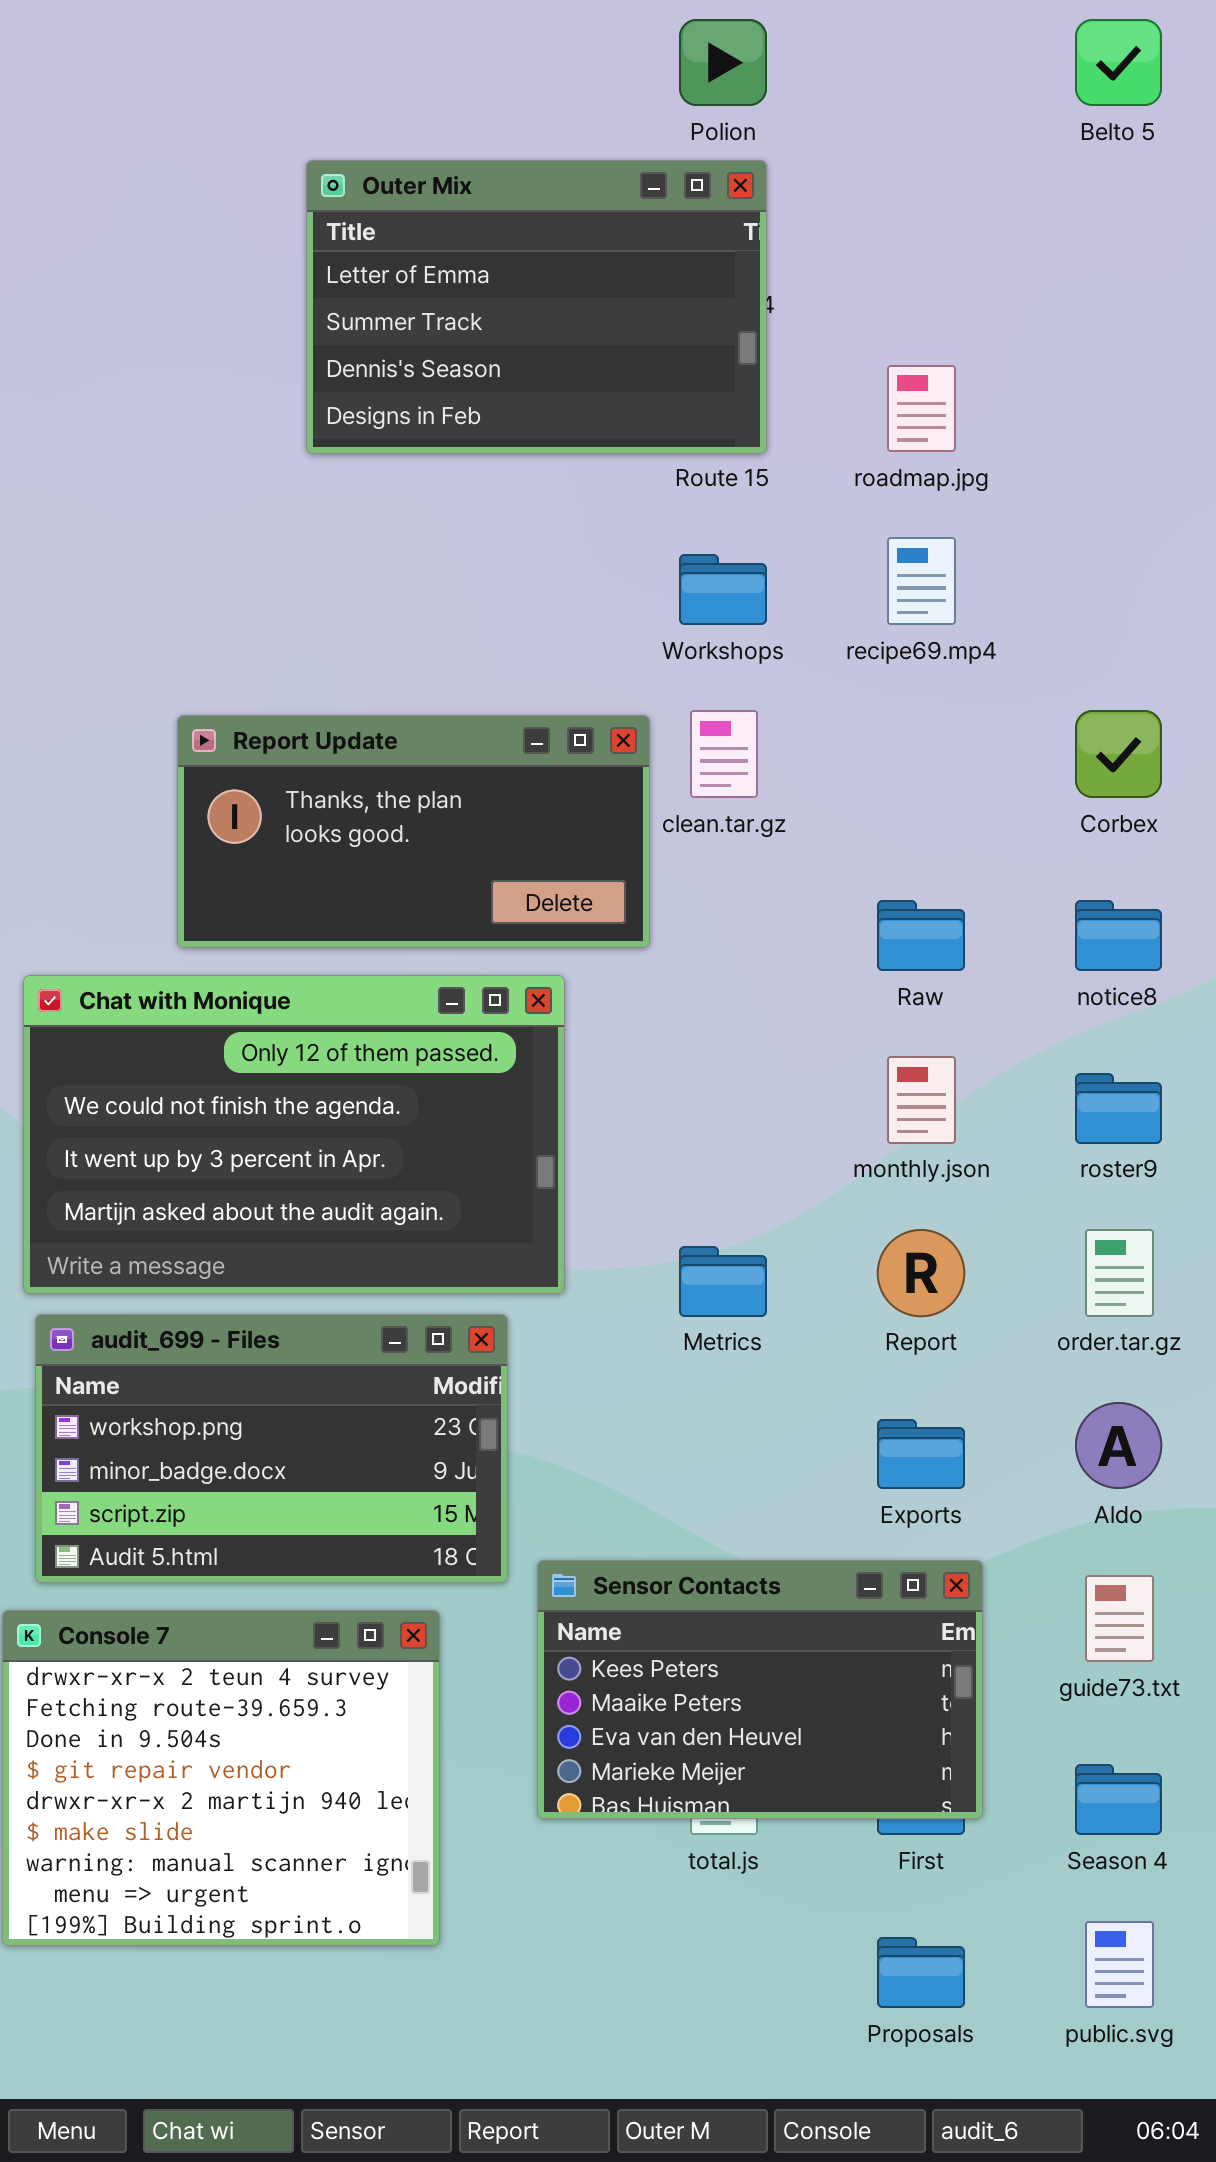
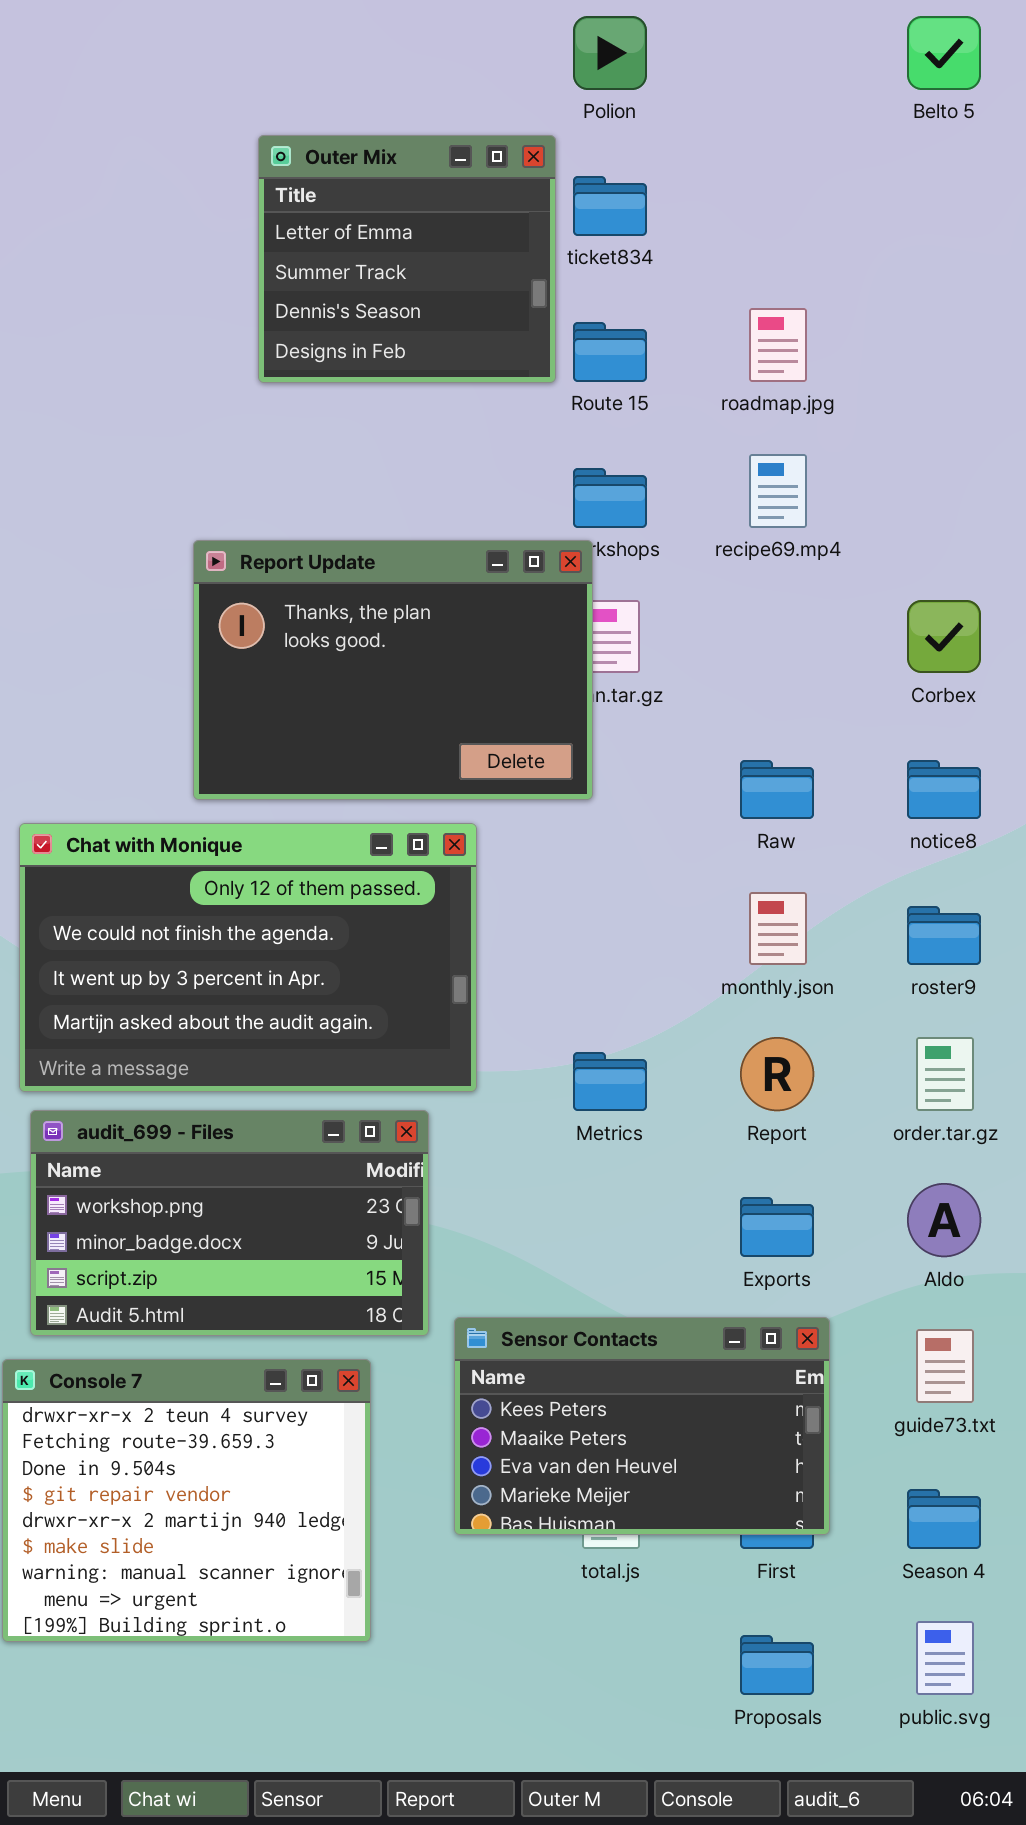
Outer Mix: [306,160,767,454] -> [258,135,556,383], resized
Report Update: [177,715,650,948] -> [193,540,593,800], moved, resized

